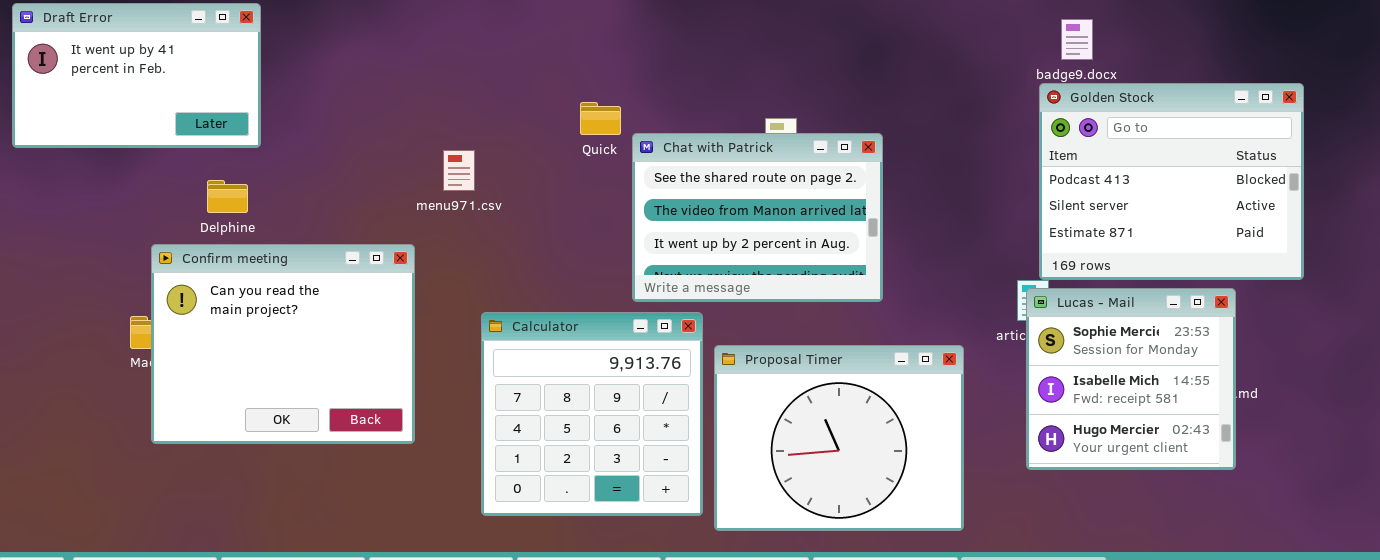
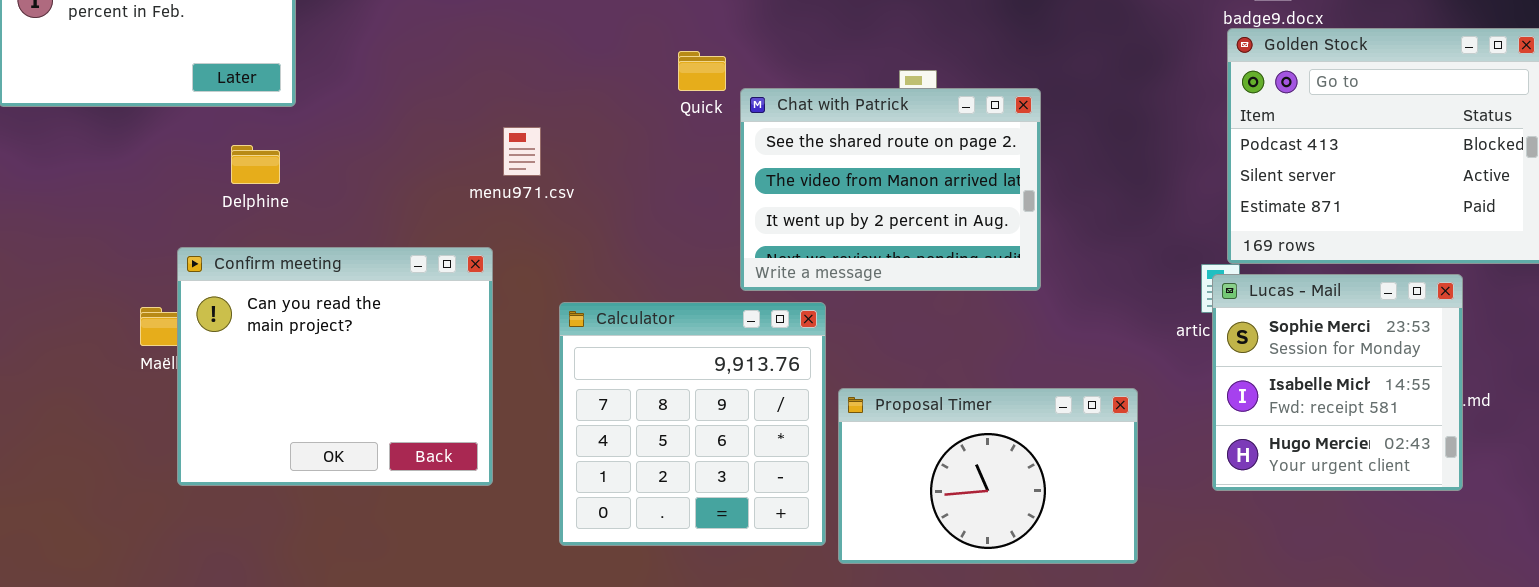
menu971.csv: [443,150,475,191] -> [503,127,541,176], moved
Confirm meeting: [151,244,415,444] -> [177,247,493,486], moved
Proposal Timer: [714,345,964,531] -> [838,388,1138,564], resized

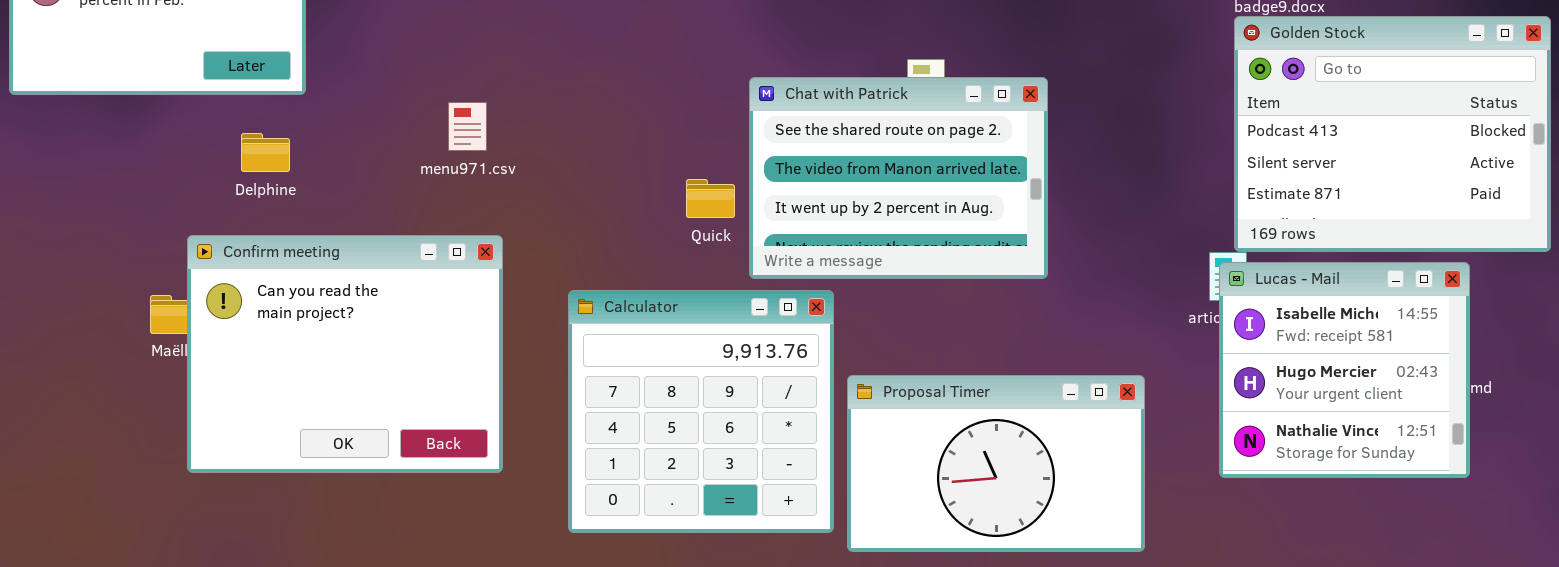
Quick: [678,51,726,91] -> [686,179,735,218], moved
menu971.csv: [503,127,541,176] -> [448,102,487,151], moved
Lucas - Mail: [1212,274,1463,491] -> [1219,262,1470,478], scrolled down 1 row

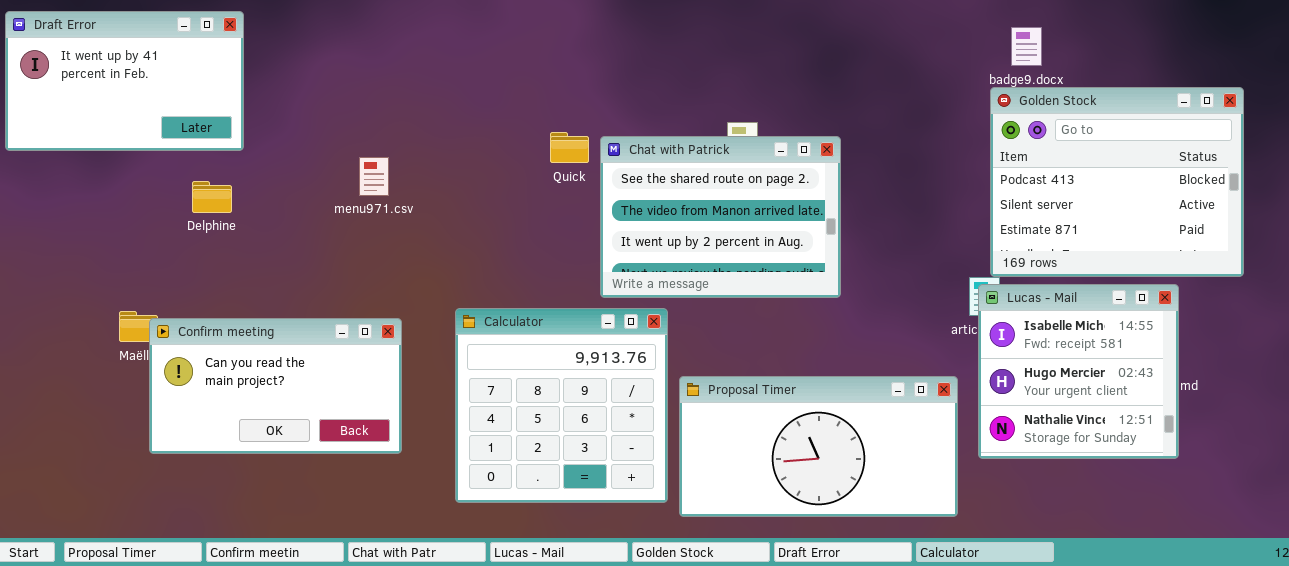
Quick: [686,179,735,218] -> [550,132,589,163], moved
Confirm meeting: [187,235,503,473] -> [149,318,402,454], resized
Proposal Timer: [847,375,1145,552] -> [679,376,958,517], resized

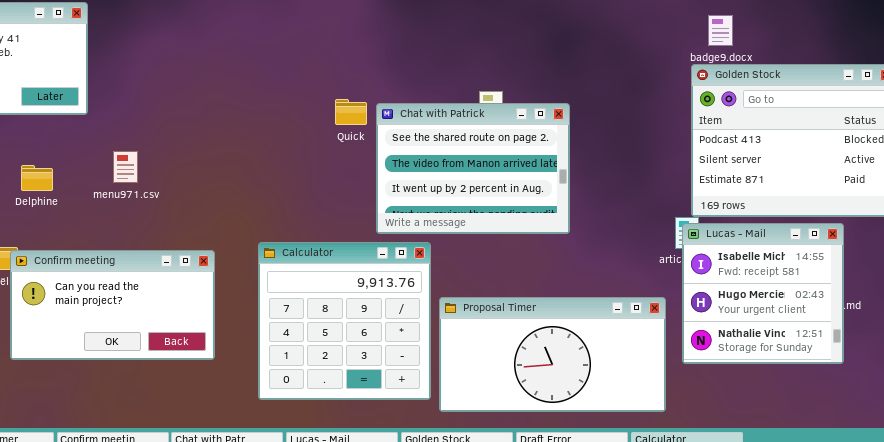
menu971.csv: [359,157,389,196] -> [113,151,138,183], moved
Delphine: [192,181,232,213] -> [21,165,53,191], moved

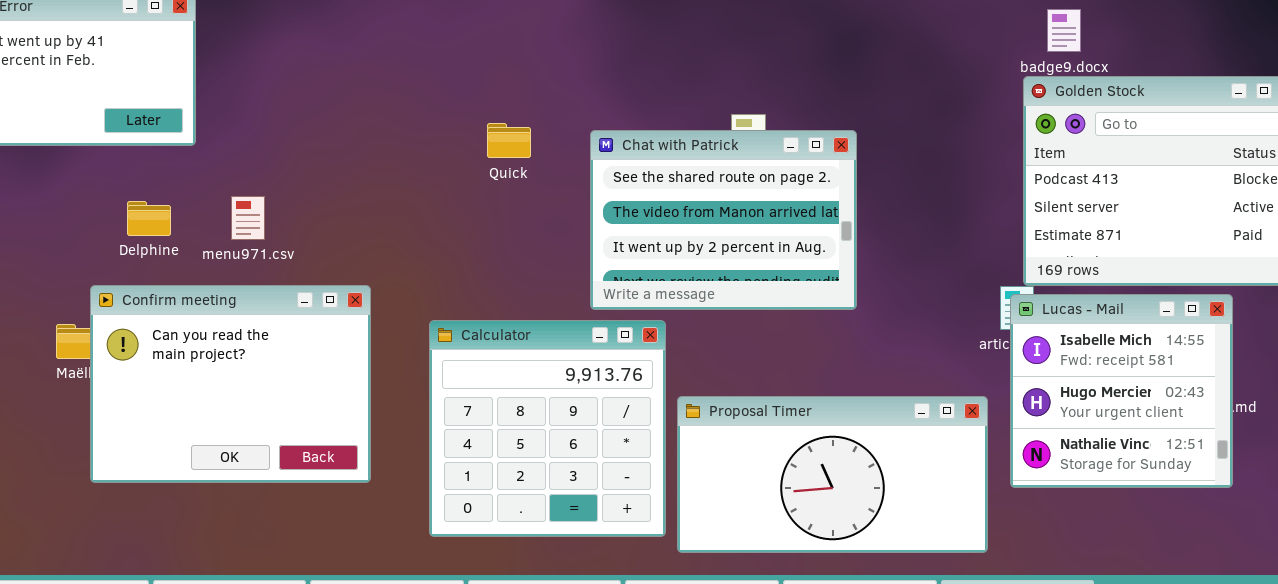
Quick: [335,99,367,125] -> [487,123,531,158], moved
Delphine: [21,165,53,191] -> [127,201,171,236], moved
Confirm meeting: [10,250,215,360] -> [90,285,371,483], resized

